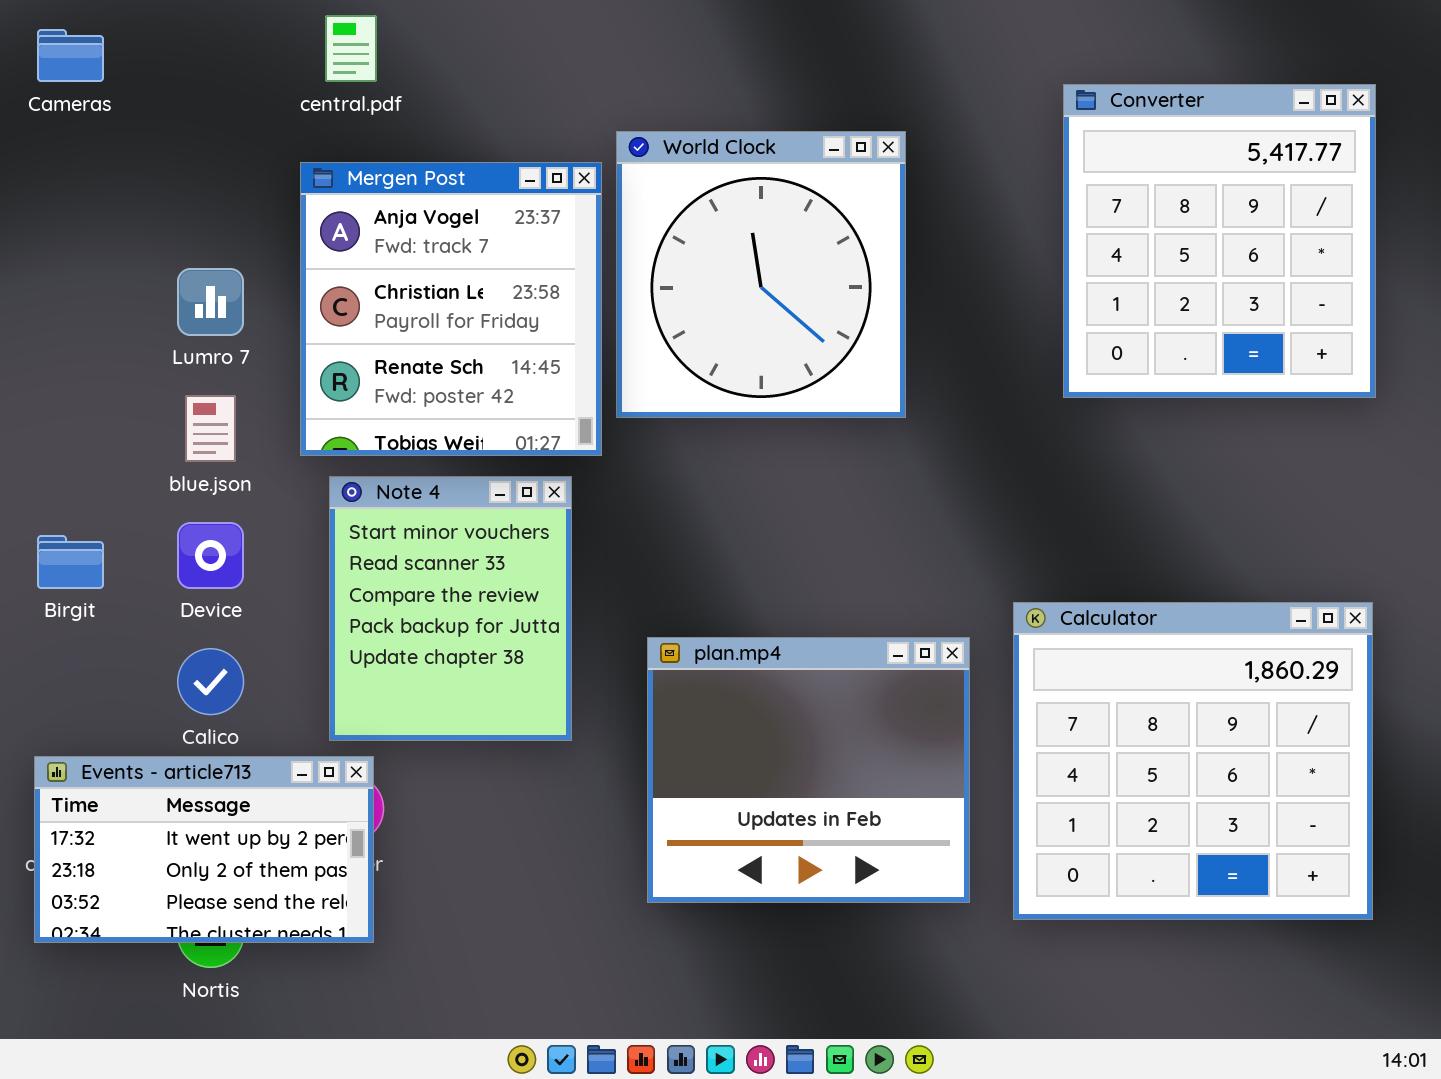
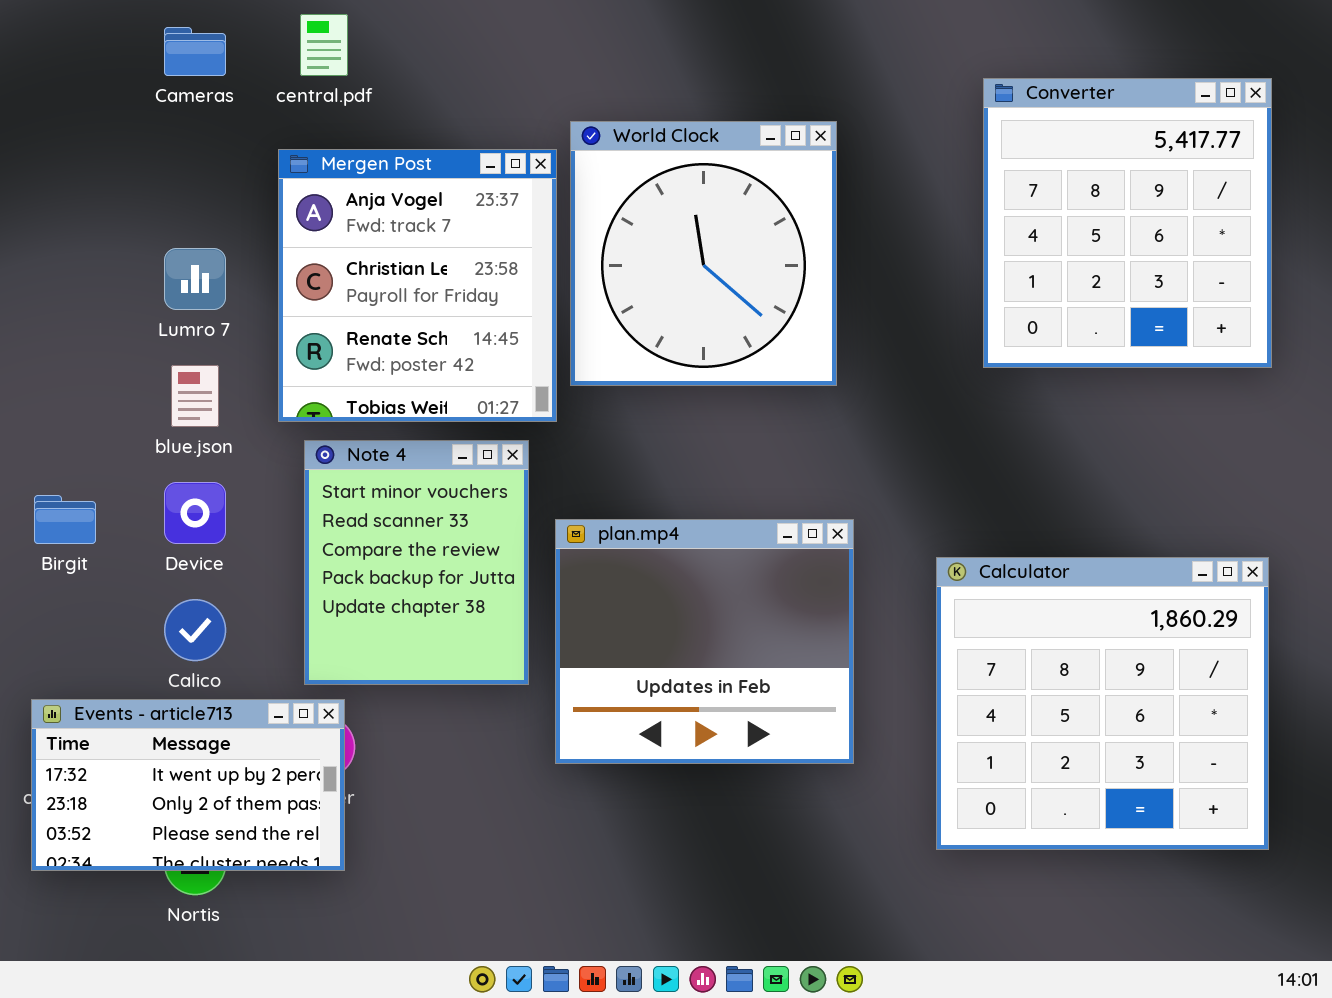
Cameras: [37,29,104,82] -> [164,27,226,76], moved
plan.mp4: [647,637,970,903] -> [555,519,854,764], moved

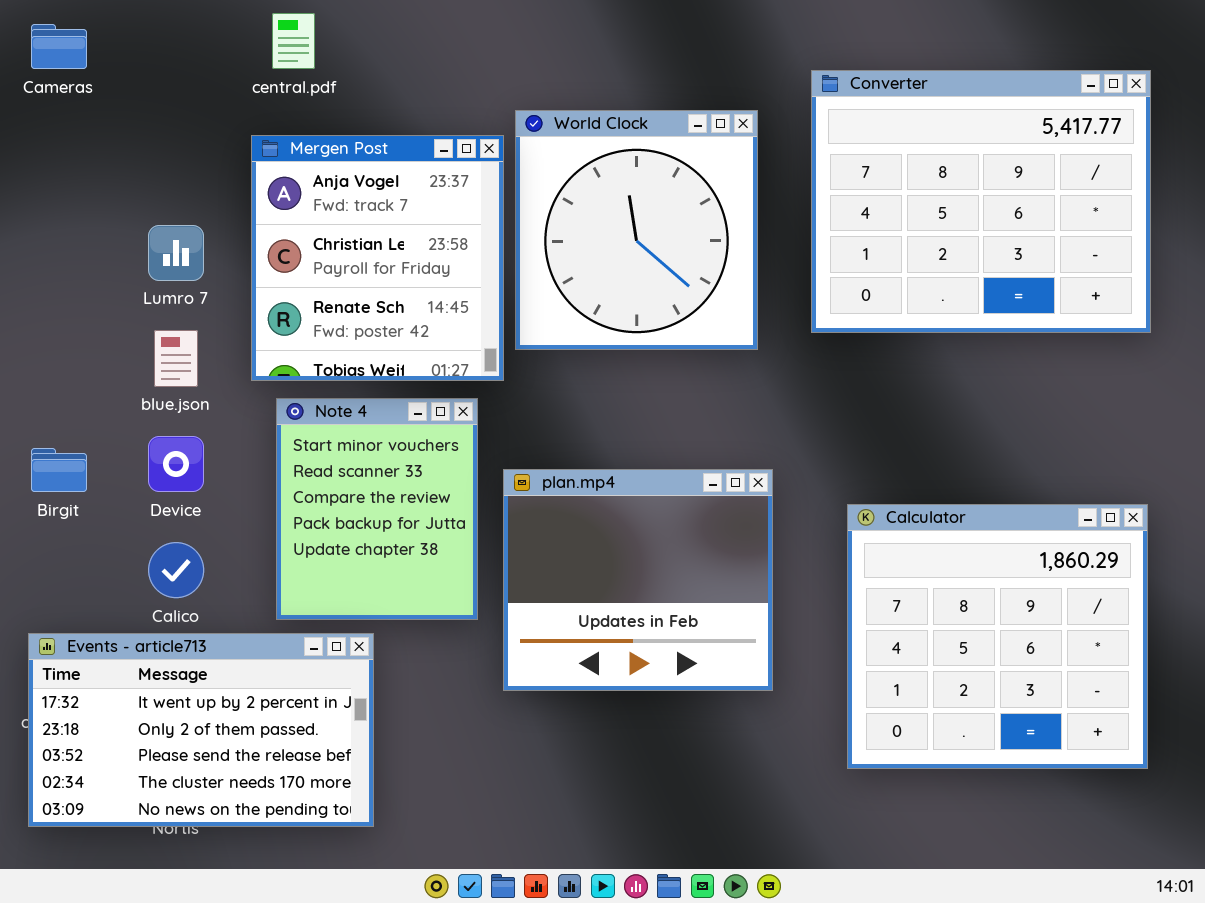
Cameras: [164,27,226,76] -> [31,24,87,69], moved
Converter: [983,78,1272,368] -> [811,70,1151,333], resized
Events - article713: [31,699,345,871] -> [28,633,374,827], resized

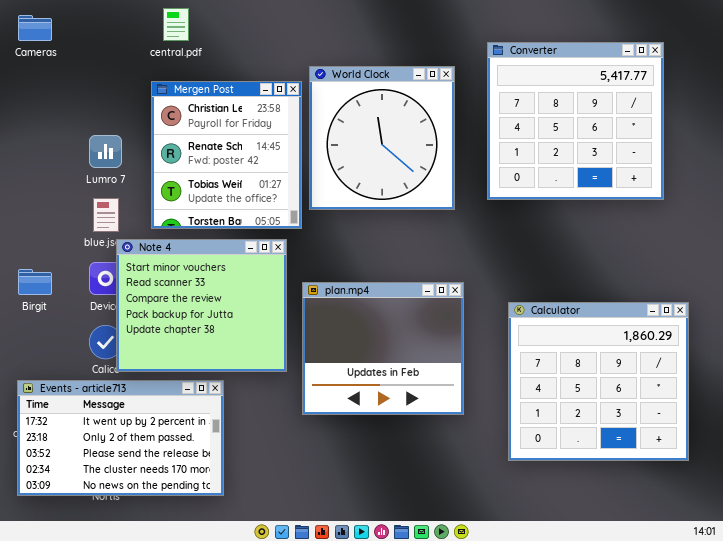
Converter: [811,70,1151,333] -> [487,42,664,200], resized
Mergen Post: [251,135,504,381] -> [151,81,302,229], scrolled down 1 row
Note 4: [276,398,478,620] -> [116,239,287,372], resized

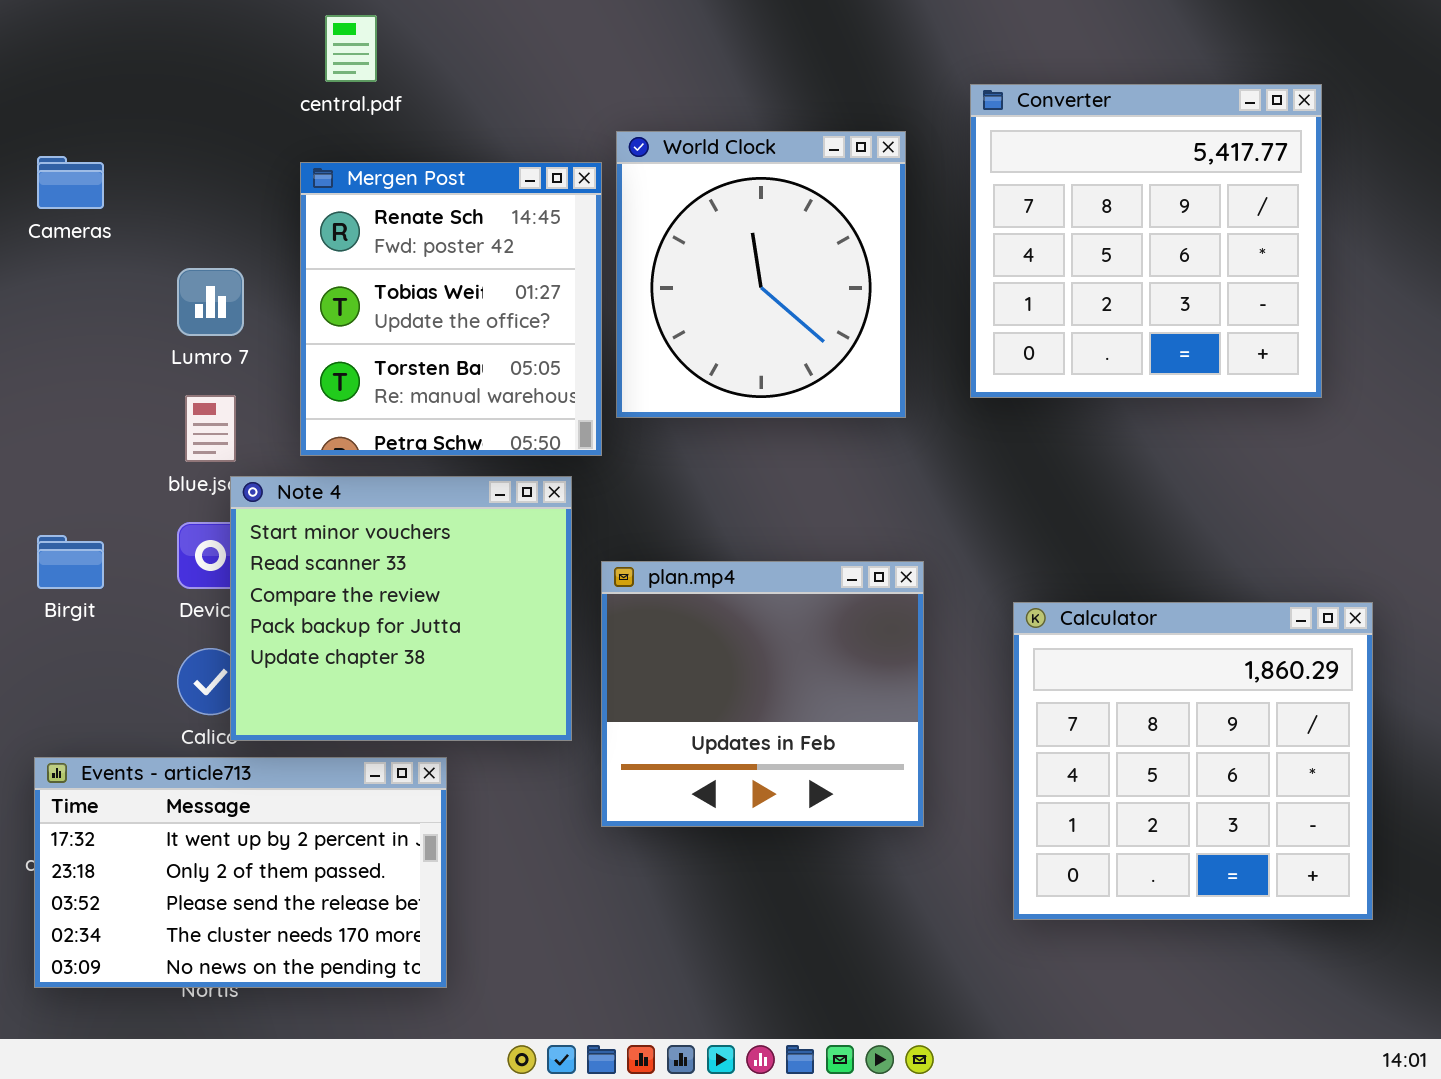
Cameras: [18,15,52,41] -> [37,156,104,209], moved
Mergen Post: [151,81,302,229] -> [300,162,602,456], scrolled down 1 row

